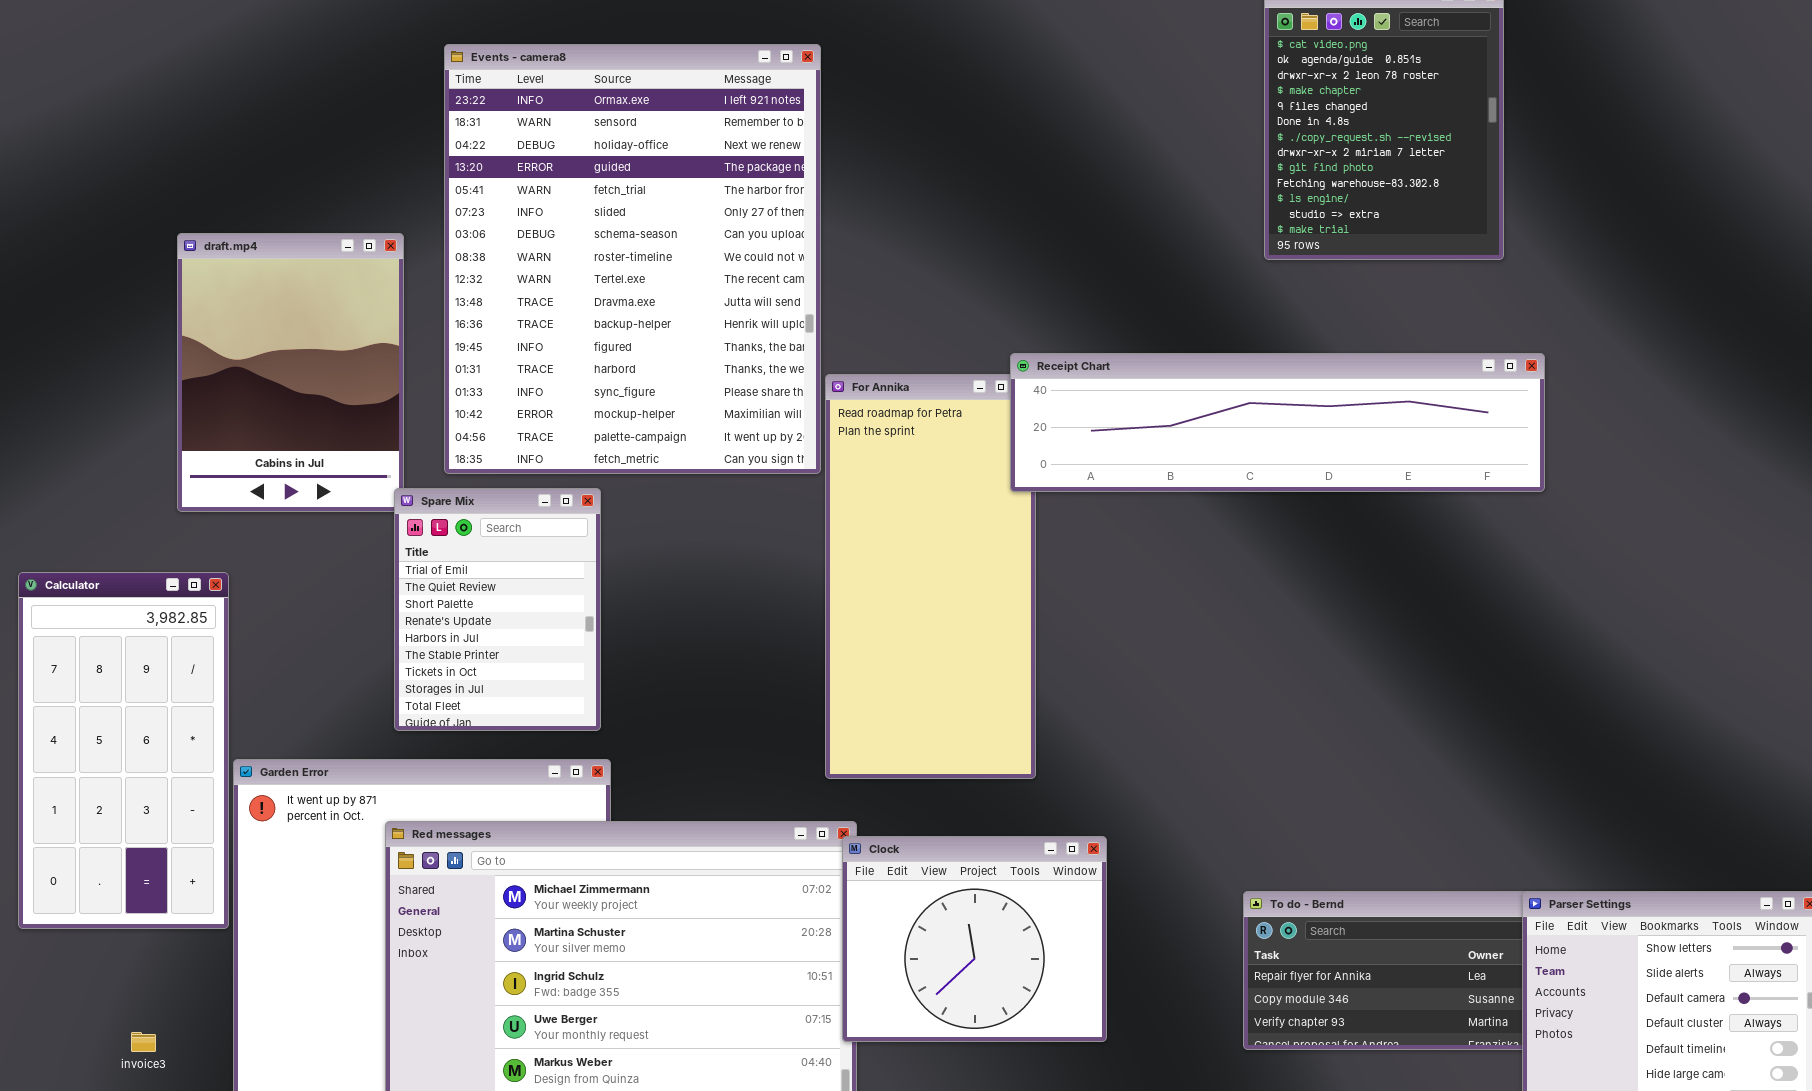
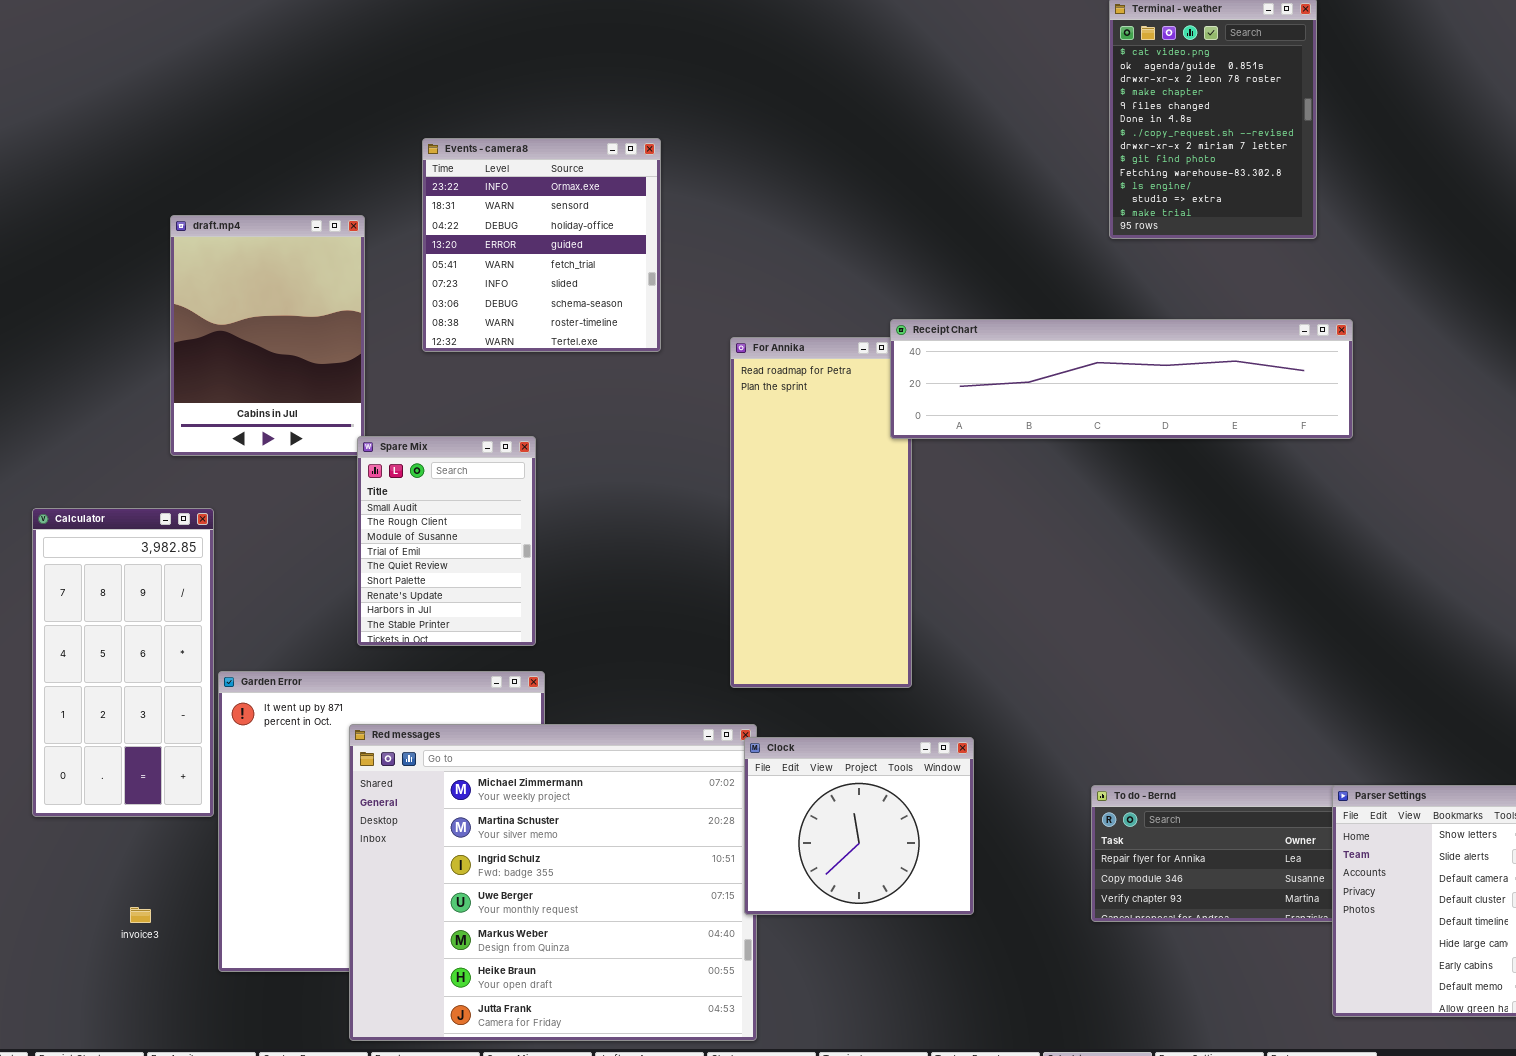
Events - camera8: [444,44,821,474] -> [422,138,661,352], moved, resized
Spare Mix: [394,488,601,731] -> [357,436,536,646], scrolled up 3 rows

